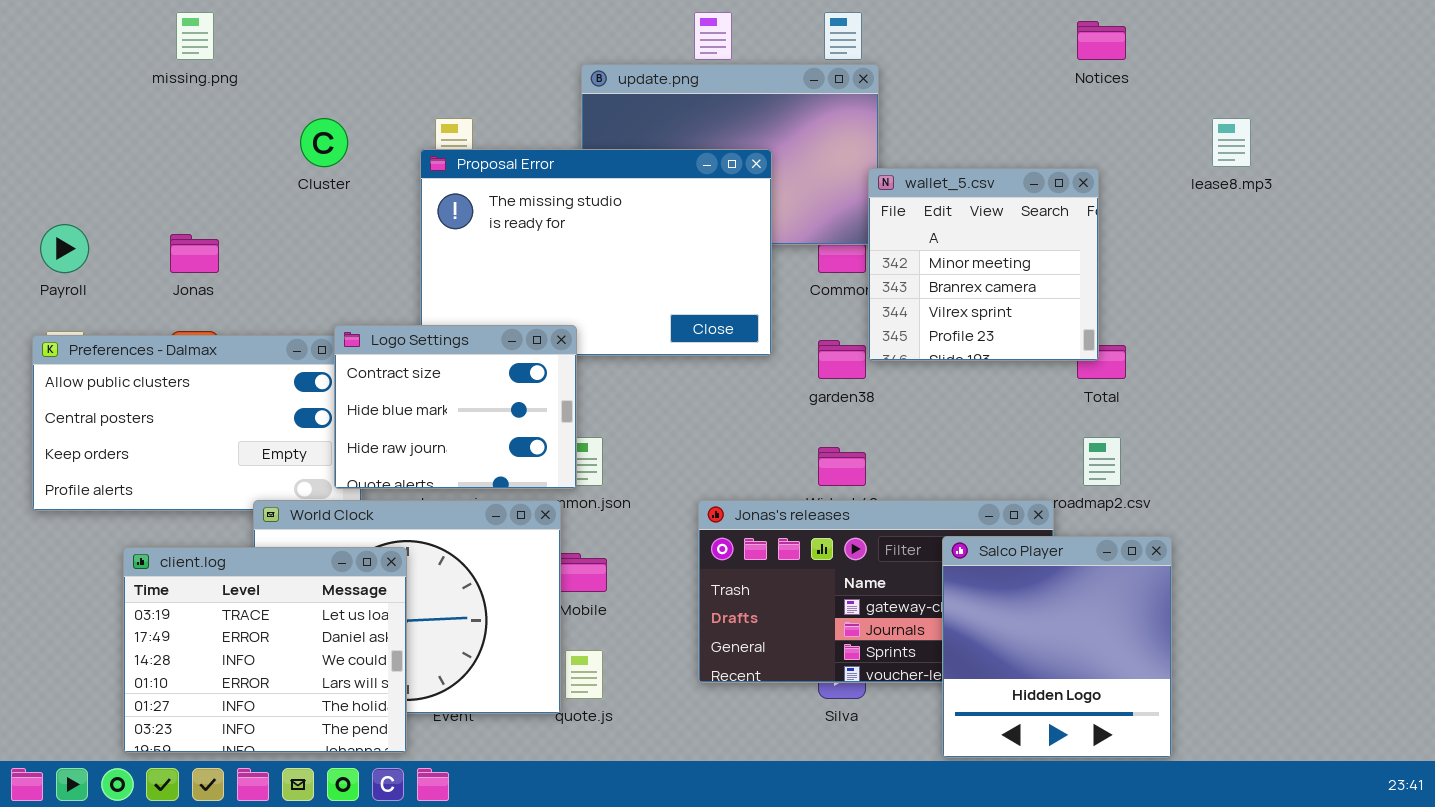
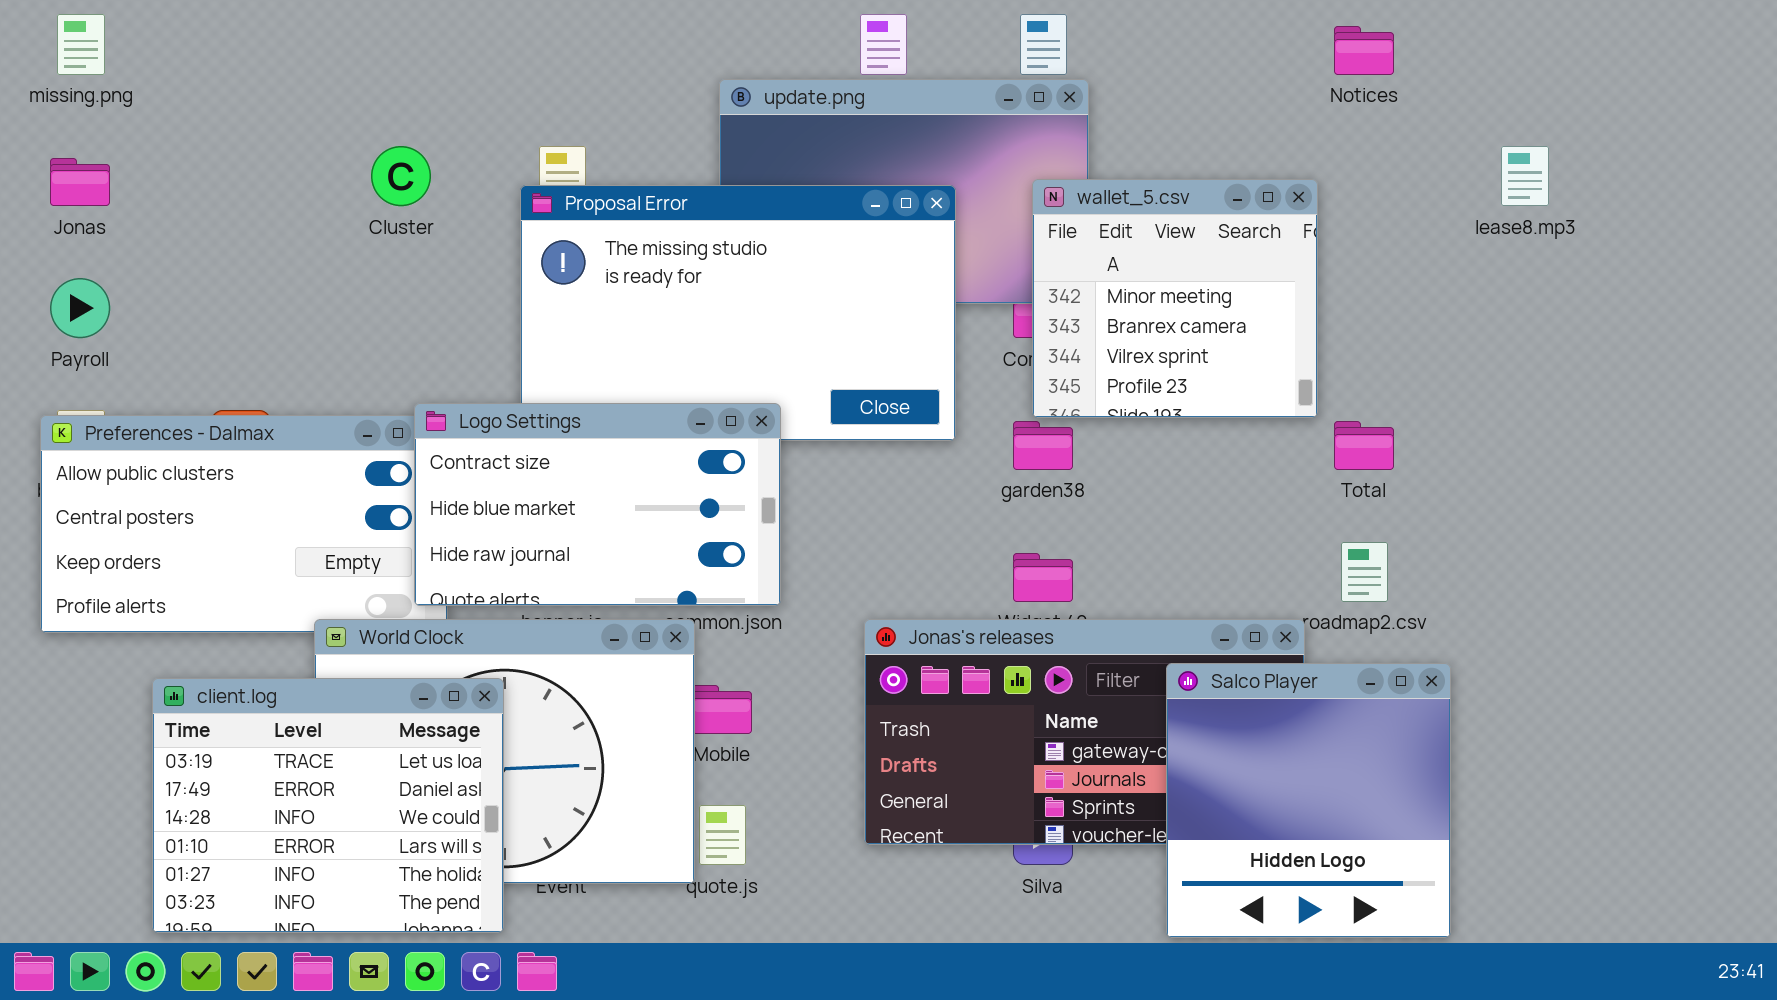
missing.png: [176,12,214,60] -> [57,14,105,75], moved
wallet_5.csv: [868,168,1099,361] -> [1032,179,1318,418], moved
Jonas: [170,234,219,273] -> [50,158,110,206], moved
Logo Settings: [334,325,577,489] -> [414,403,781,606], resized

